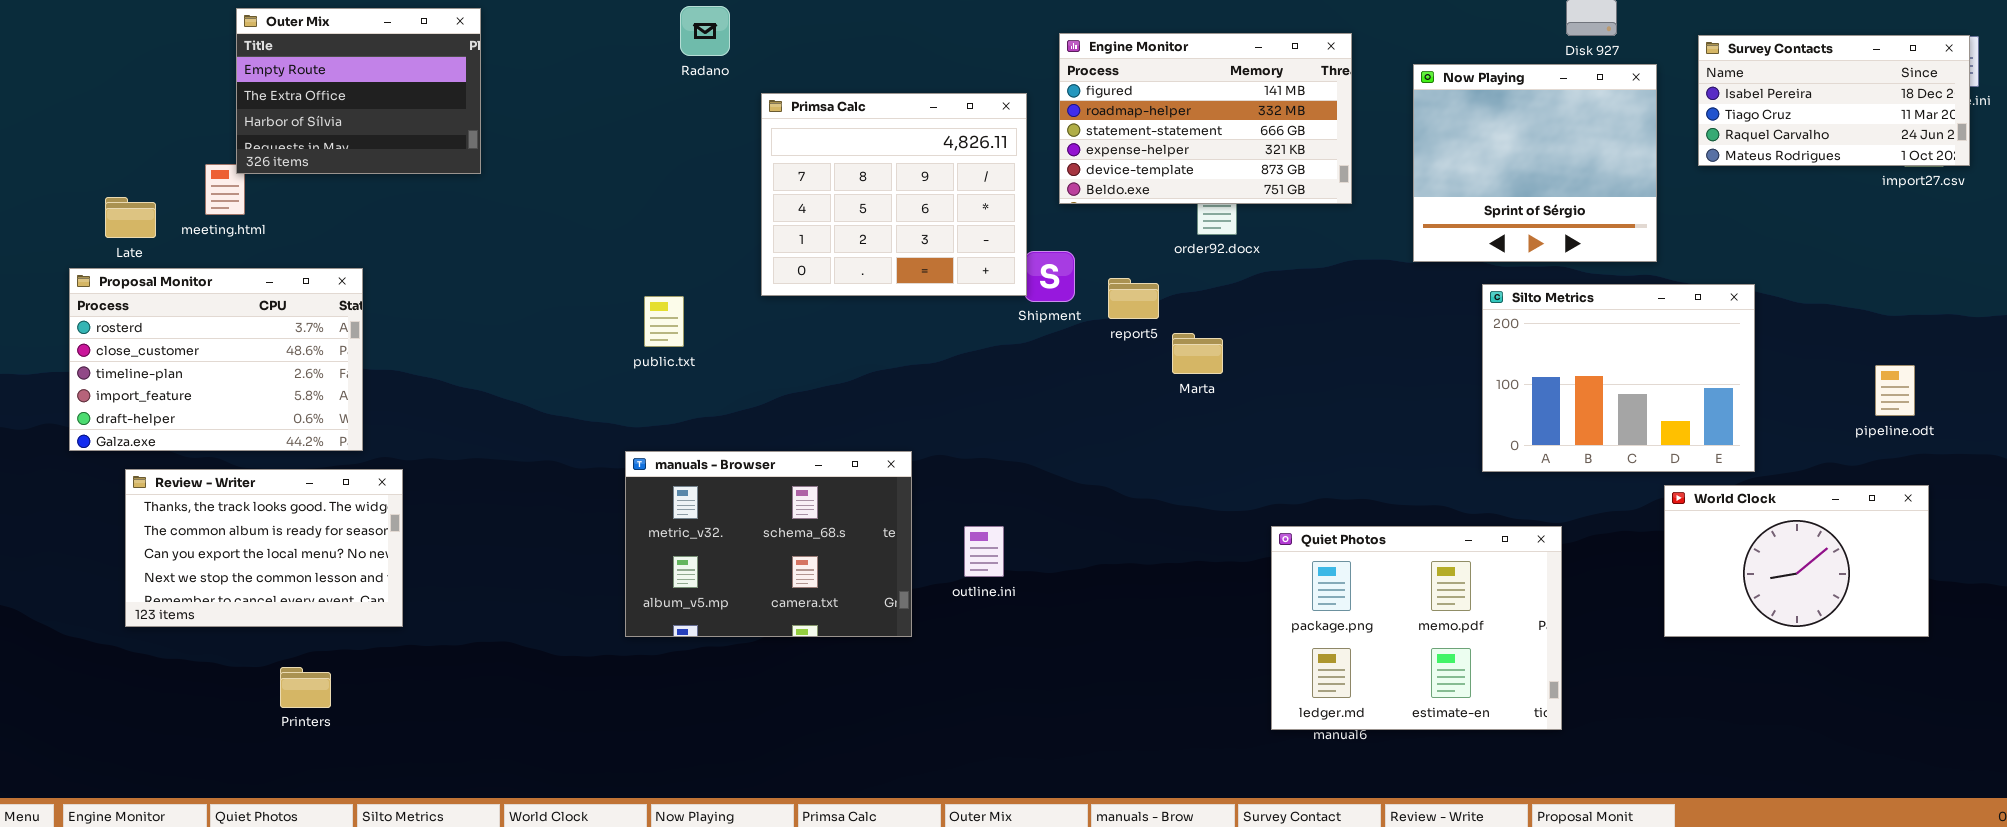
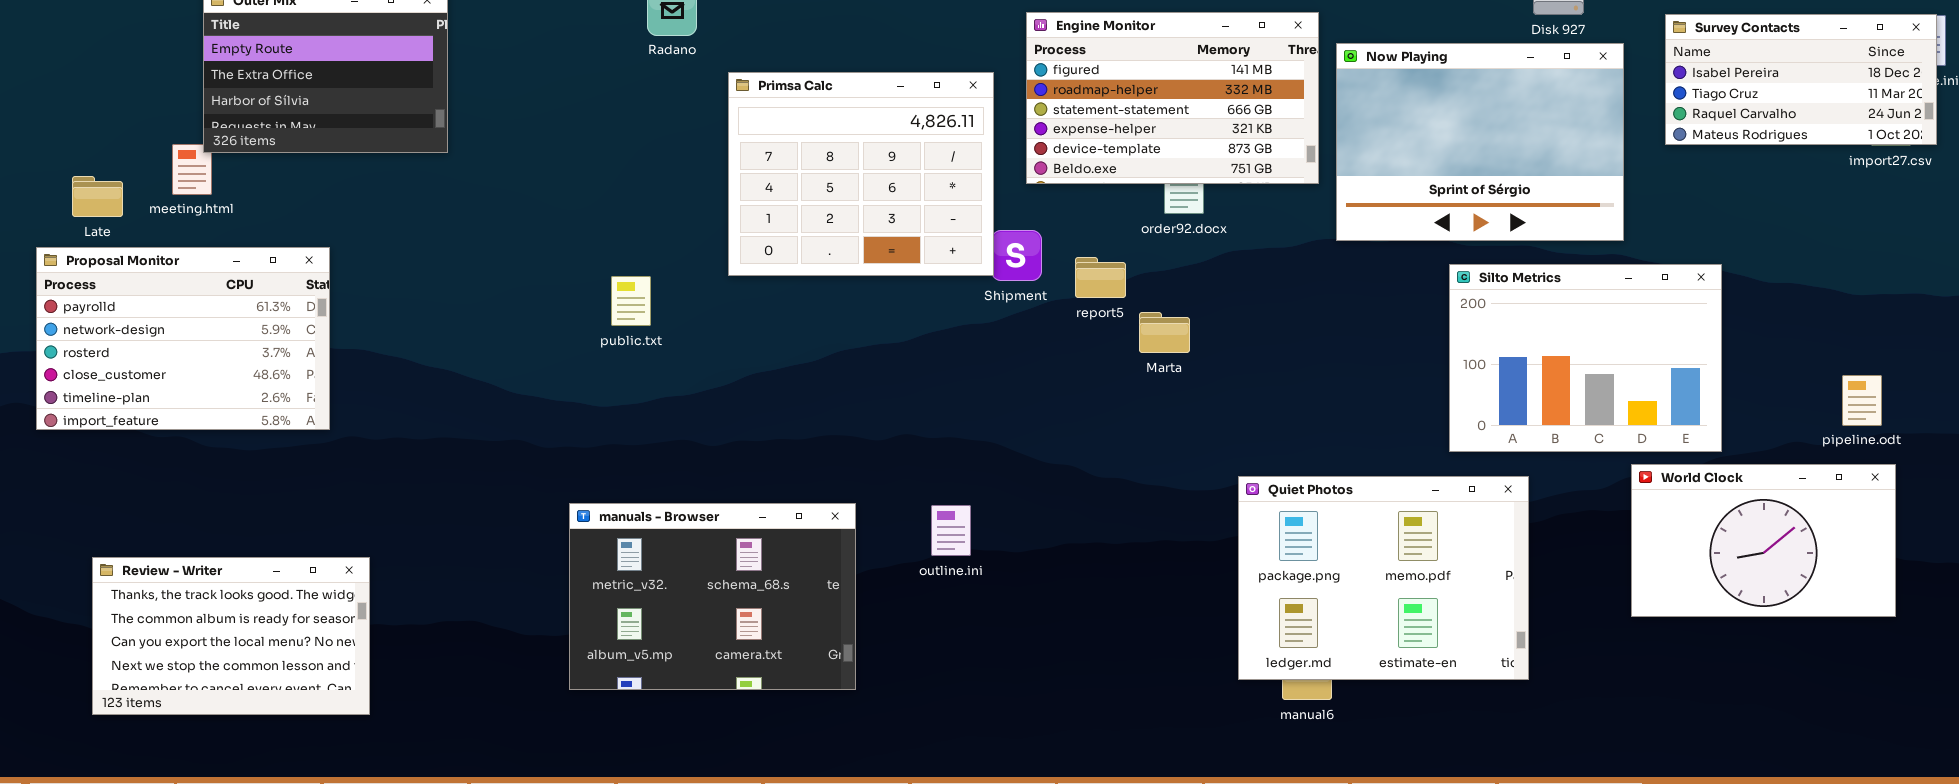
Now Playing: [1413,64,1657,262] -> [1336,43,1624,241], resized
Proposal Monitor: [69,268,363,451] -> [36,247,330,430], scrolled up 2 rows
pipeline.odt: [1875,365,1915,416] -> [1842,375,1882,426], moved
manuals - Browser: [625,451,912,637] -> [569,503,856,690], moved
Review - Writer: [125,469,403,627] -> [92,557,370,715], moved
Quiet Photos: [1271,526,1562,730] -> [1238,476,1529,680], moved

